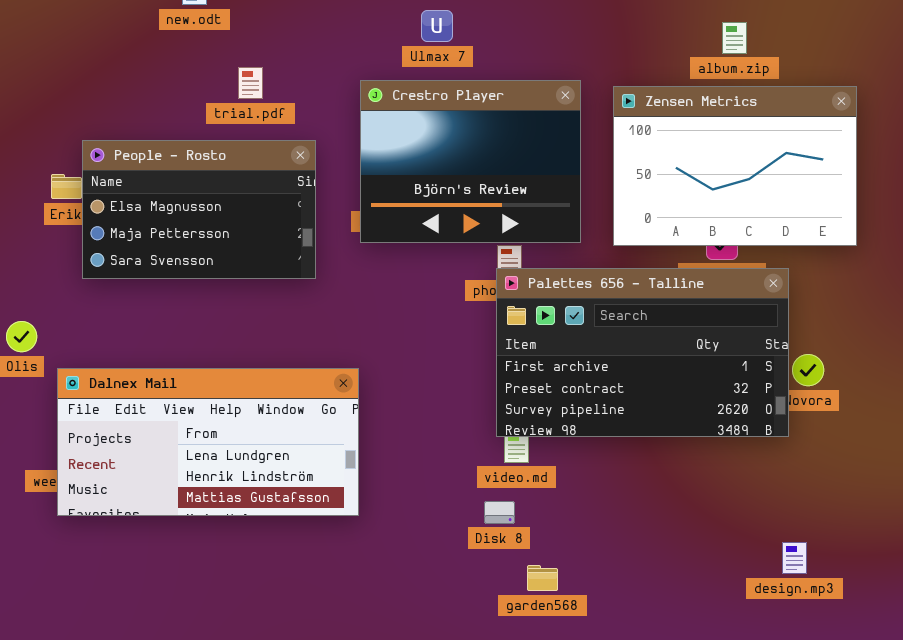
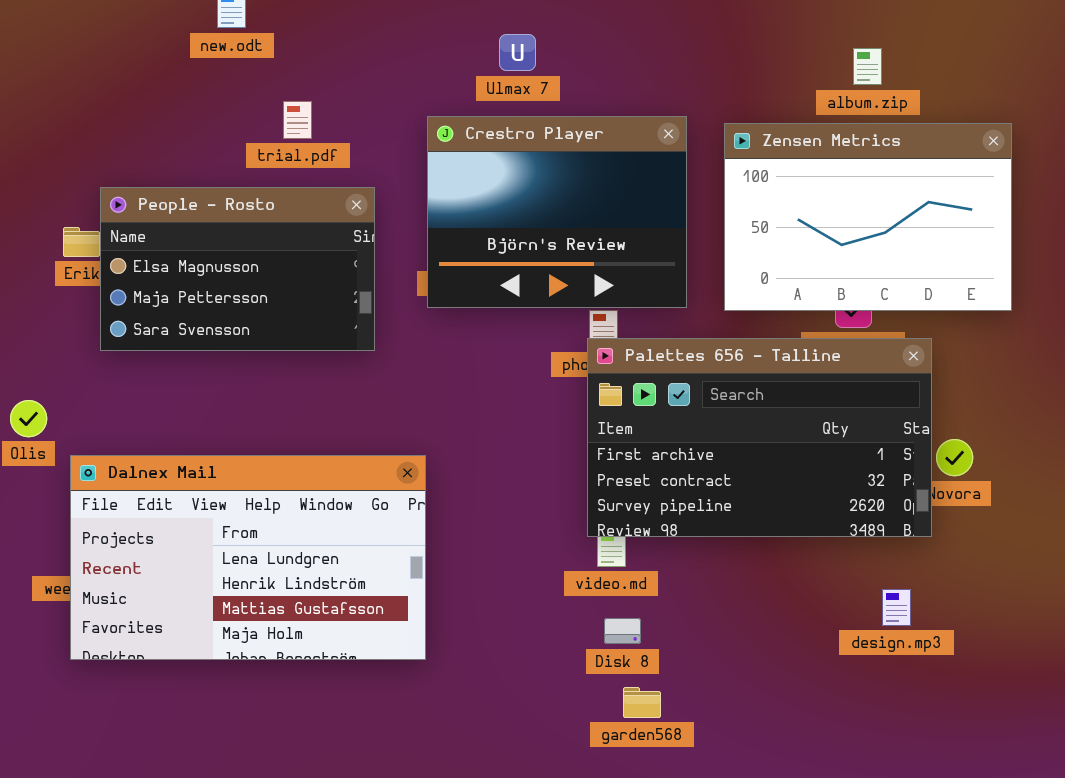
Dalnex Mail: [57,368,359,516] -> [70,455,426,660], resized
Disk 8: [484,501,515,524] -> [604,618,641,644], moved
design.mp3: [782,542,807,574] -> [882,589,911,626], moved

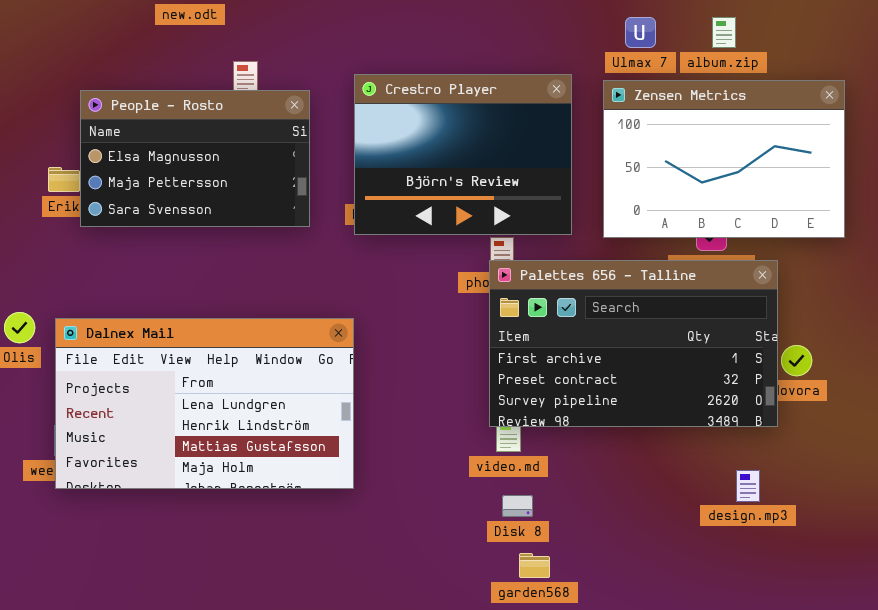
Ulmax 7: [499,34,536,71] -> [625,17,656,48], moved
People - Rosto: [100,187,375,351] -> [80,90,310,227], moved
Dalnex Mail: [70,455,426,660] -> [55,318,354,489], moved

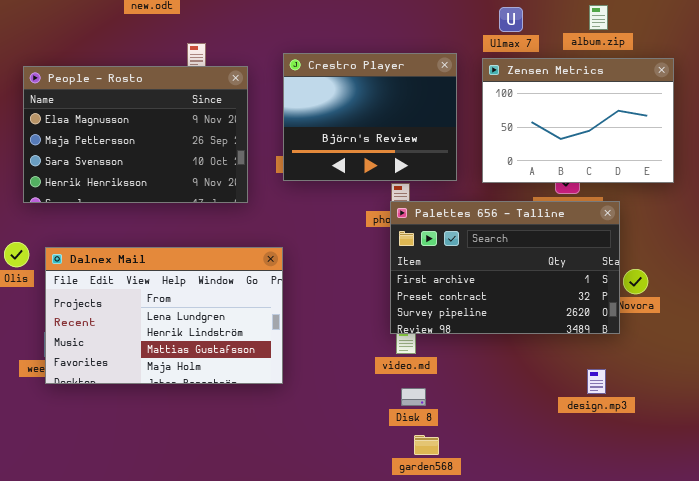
album.zip: [712,17,736,48] -> [589,5,608,30], moved
People - Rosto: [80,90,310,227] -> [23,66,248,203], resized

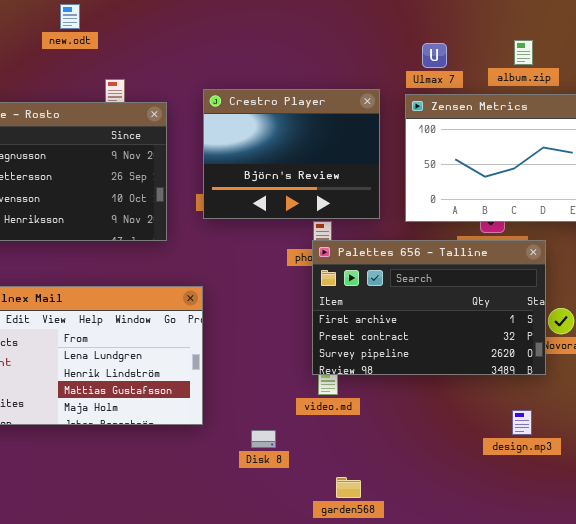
Disk 8: [401,388,426,406] -> [251,430,276,448], moved

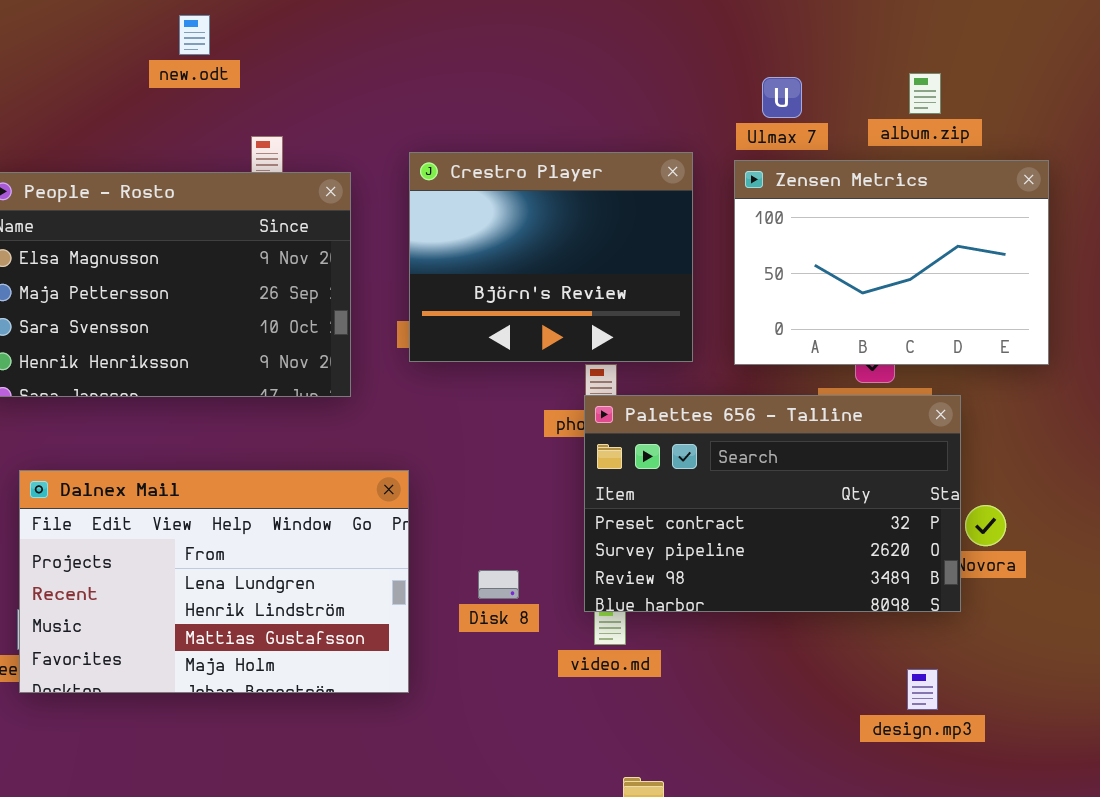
Palettes 656 - Talline: [312,240,546,375] -> [584,395,961,612], scrolled down 1 row
Disk 8: [251,430,276,448] -> [478,570,519,599], moved

